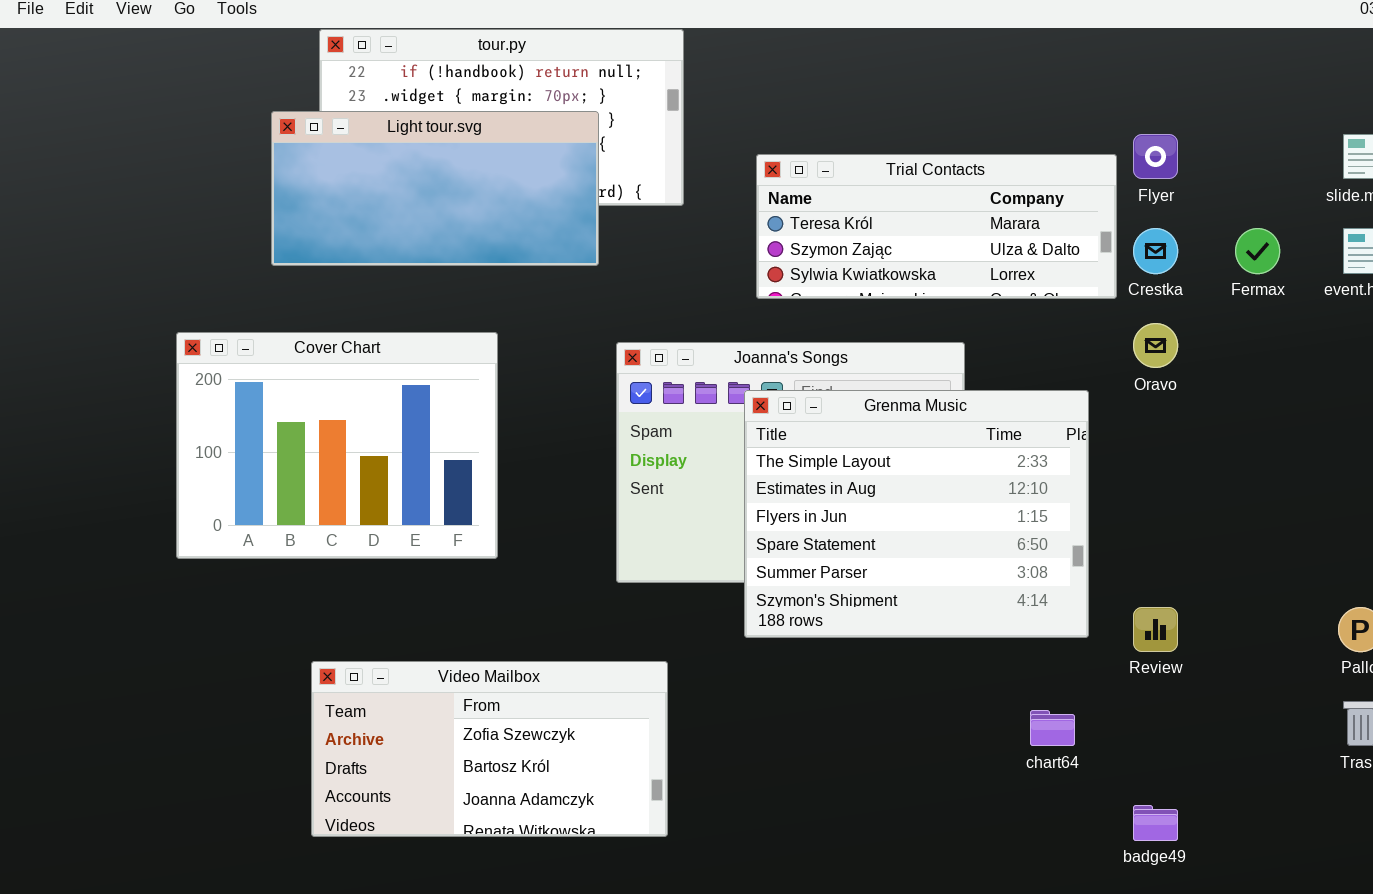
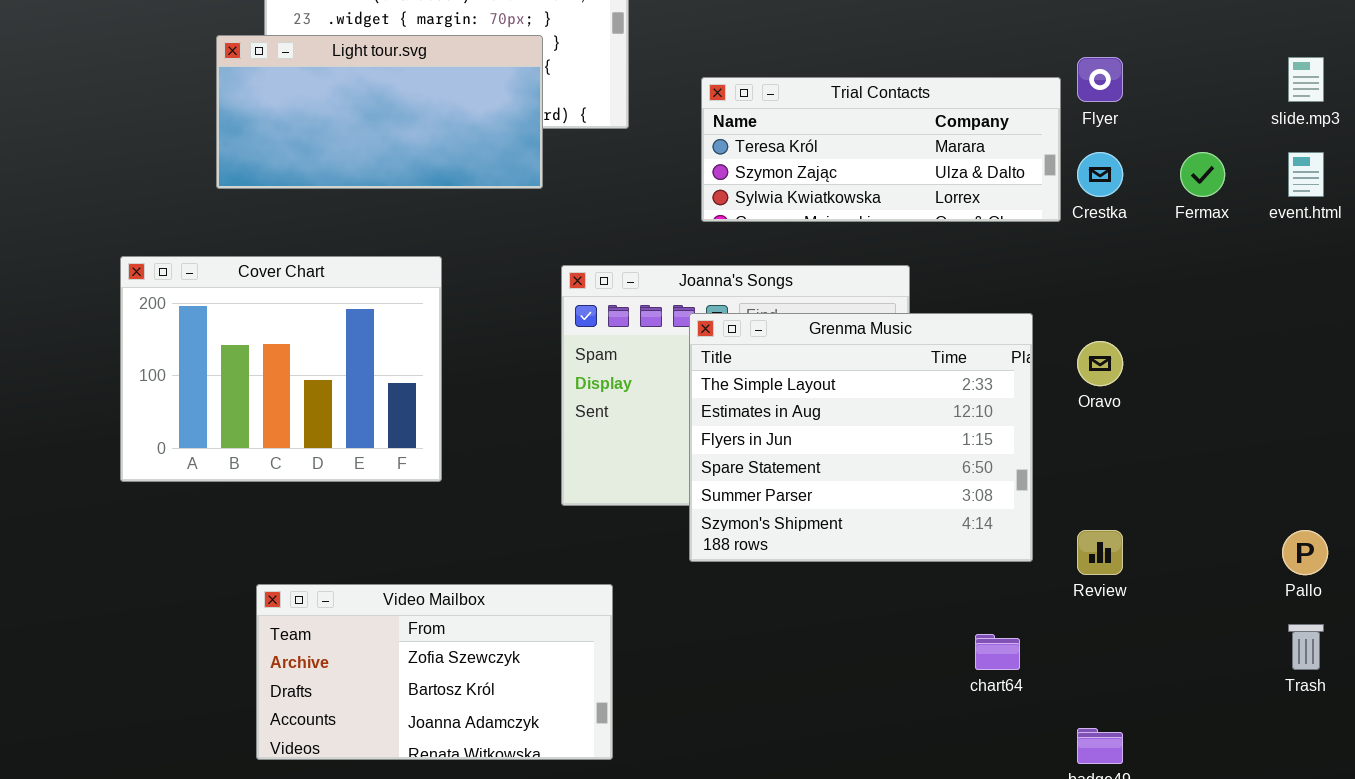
Oravo: [1133,323,1178,368] -> [1077,341,1123,386], moved

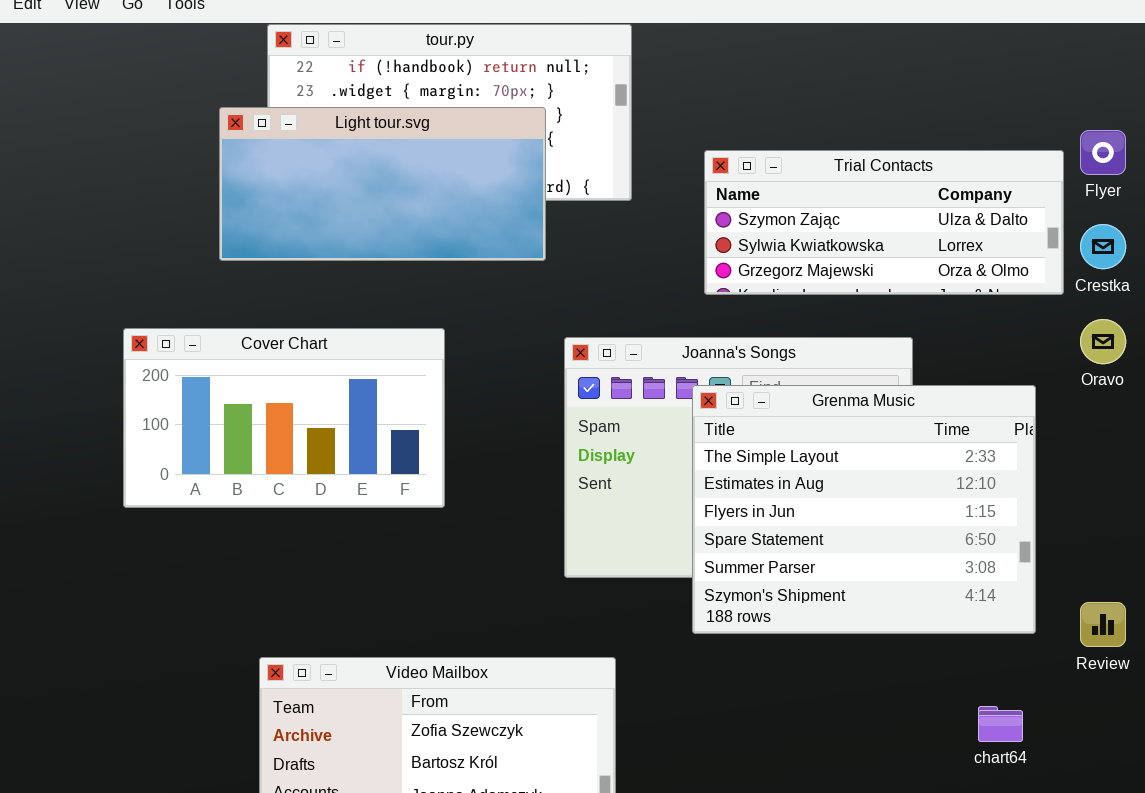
Trial Contacts: [701,77,1061,222] -> [704,150,1064,295], scrolled down 1 row
Cover Chart: [120,256,442,482] -> [123,328,445,508], resized
Oravo: [1077,341,1123,386] -> [1080,319,1126,364], moved

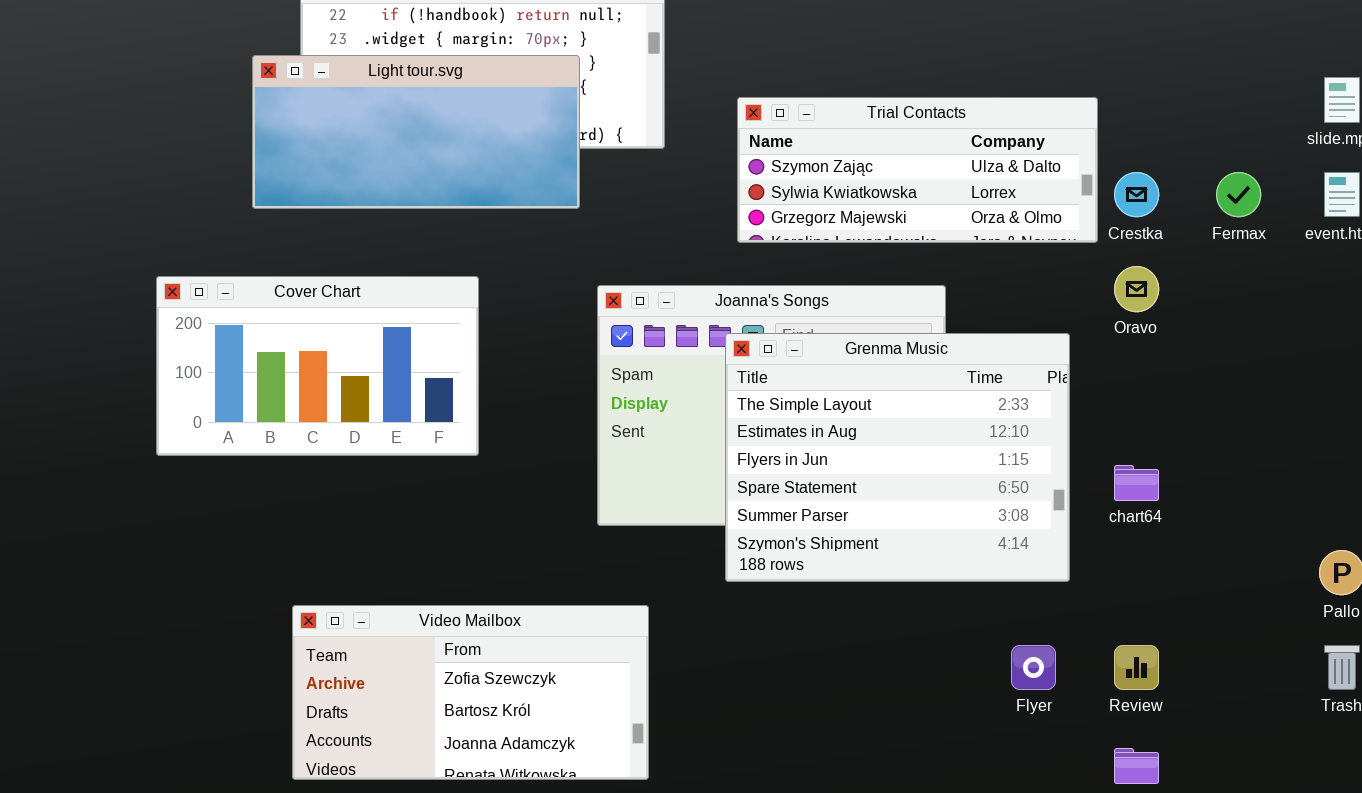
Flyer: [1080,130,1126,175] -> [1011,645,1056,690], moved
Review: [1080,602,1126,647] -> [1114,645,1159,690], moved
chart64: [978,706,1023,742] -> [1114,465,1159,501], moved

